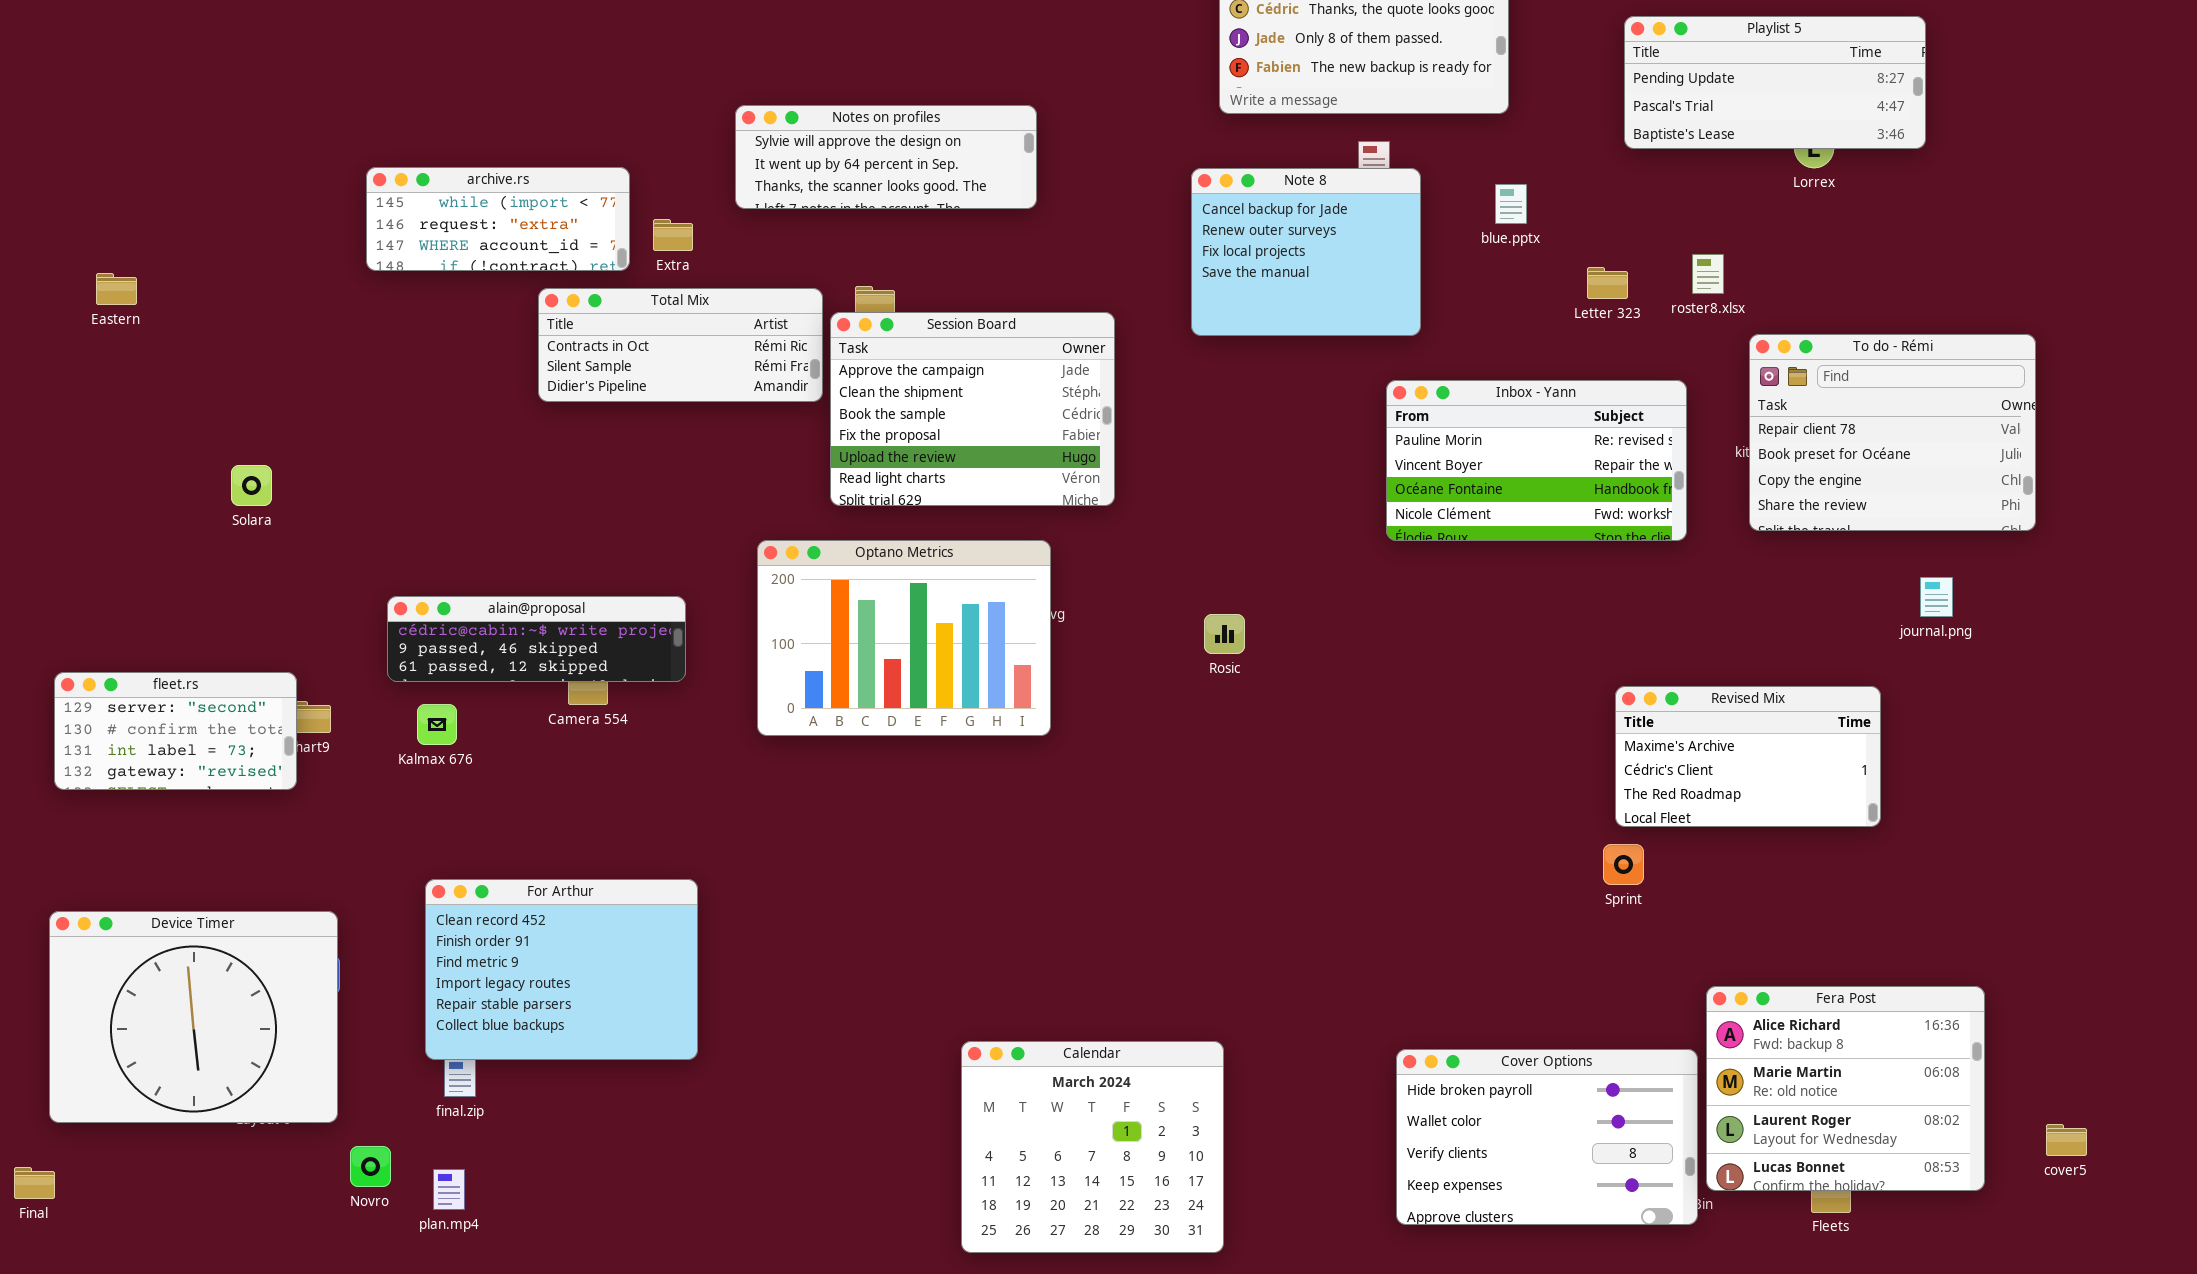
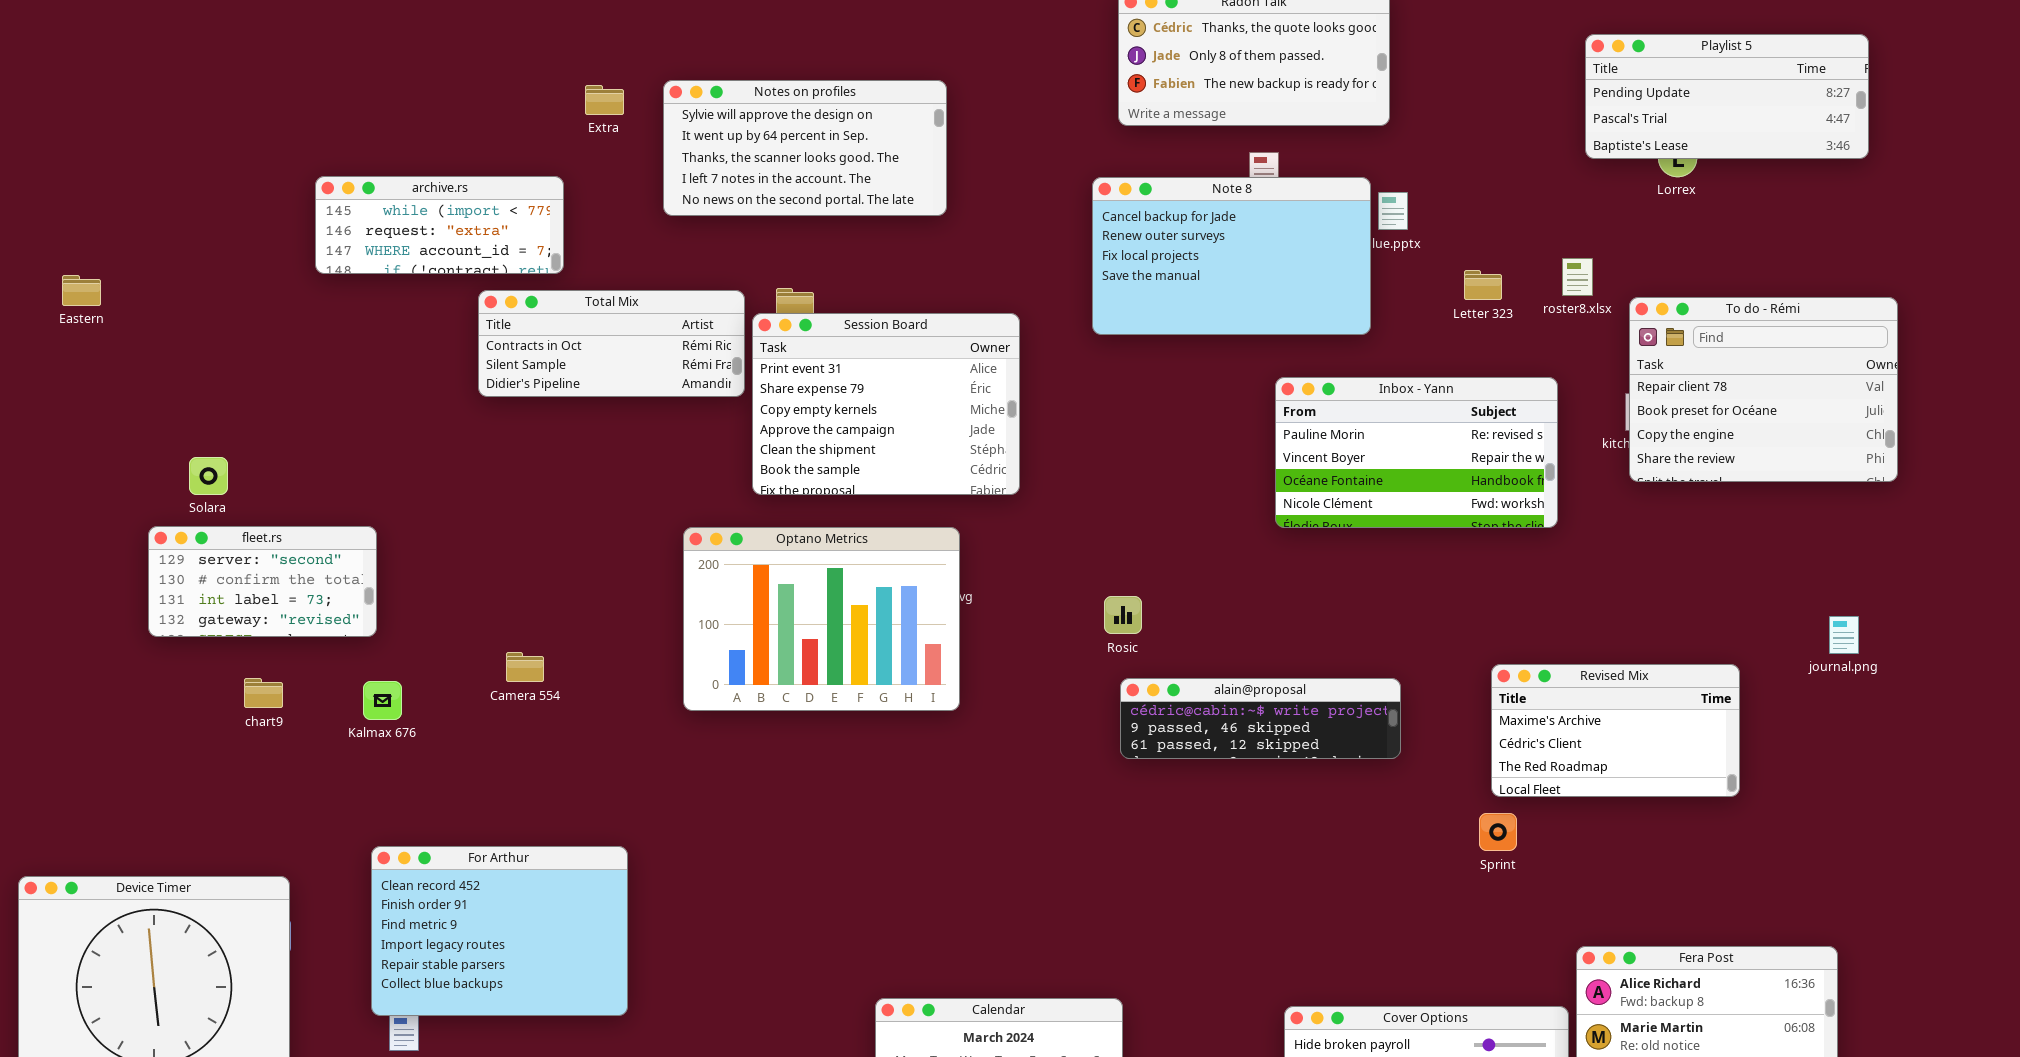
Playlist 5: [1624,16,1926,149] -> [1585,34,1869,159], moved
Notes on profiles: [735,105,1037,209] -> [663,80,947,216], resized
Note 8: [1191,168,1421,336] -> [1092,177,1371,335], resized
Extra: [653,219,693,251] -> [585,85,624,115], moved
Session Board: [830,312,1115,506] -> [752,313,1020,495], scrolled up 3 rows
To do - Rémi: [1749,334,2036,531] -> [1629,297,1898,482], moved
journal.png: [1920,577,1953,617] -> [1829,616,1859,654], moved
alain@proposal: [387,596,686,682] -> [1120,678,1401,759], moved
fleet.rs: [54,672,297,790] -> [148,526,377,637], moved

